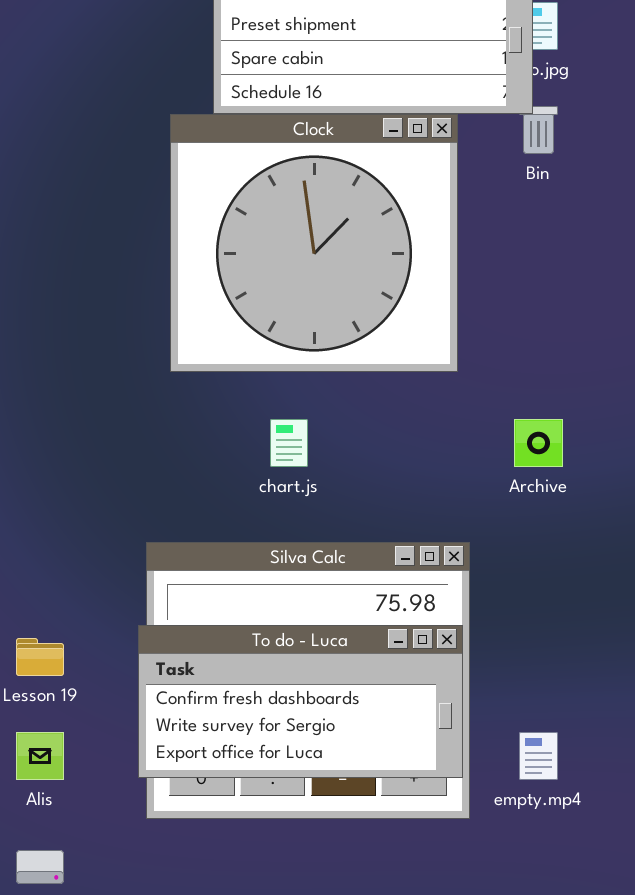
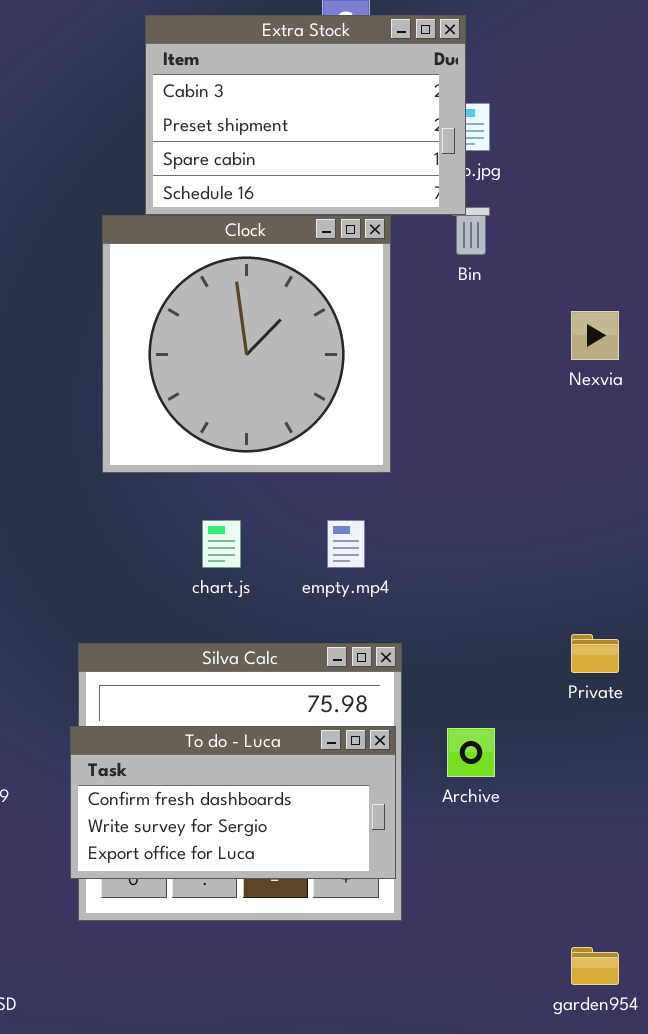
Archive: [514,419,563,467] -> [447,728,495,777], moved
empty.mp4: [519,732,558,780] -> [327,520,365,568], moved

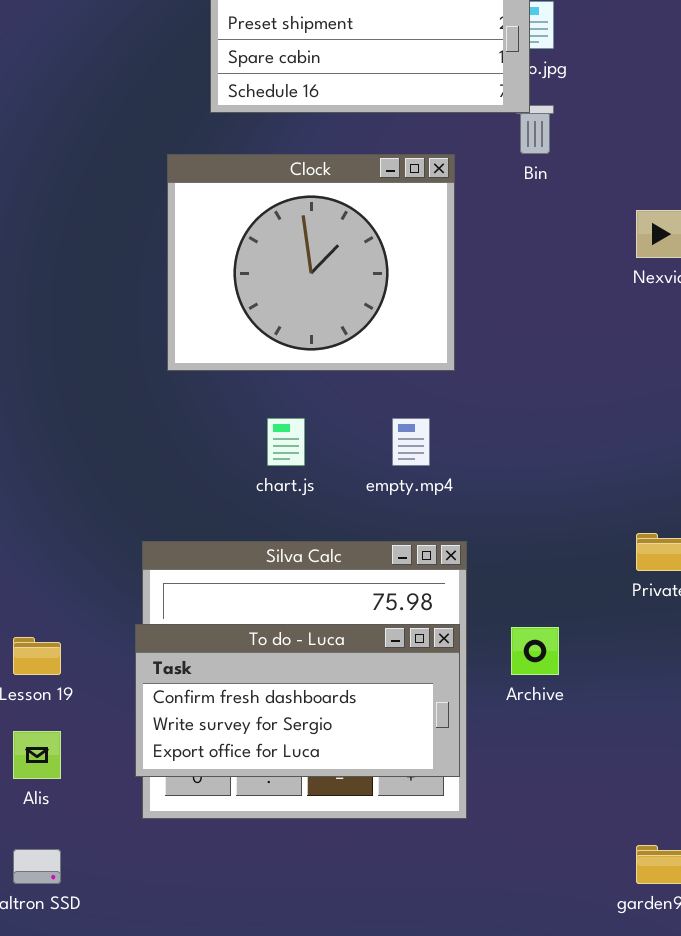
Clock: [102,215,391,473] -> [167,154,455,371], resized

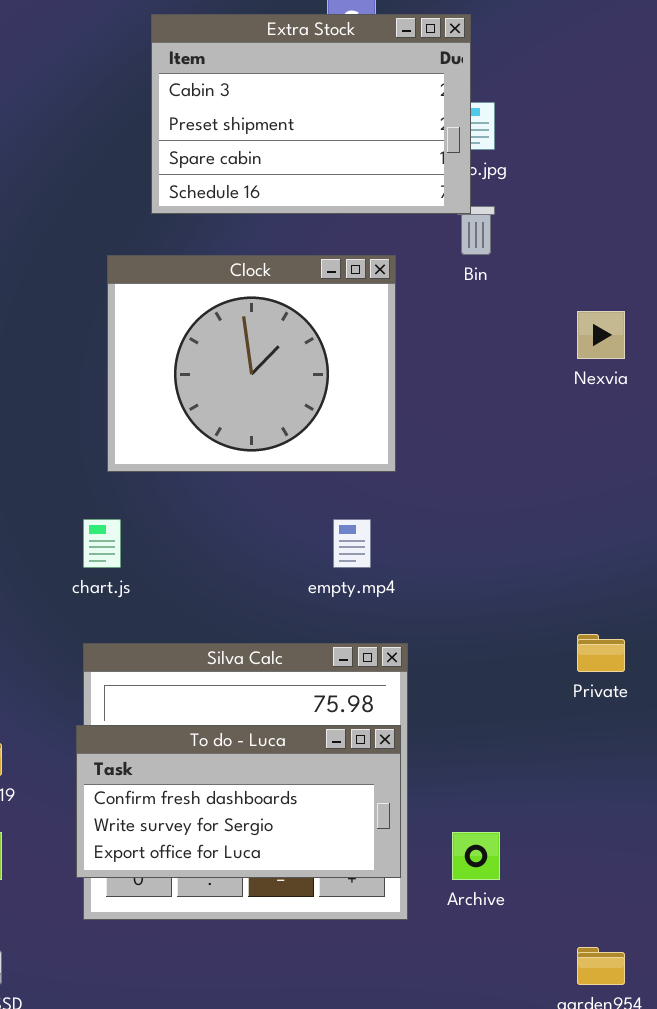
chart.js: [267,418,305,466] -> [83,519,121,568], moved
Archive: [511,627,559,675] -> [452,832,500,880], moved

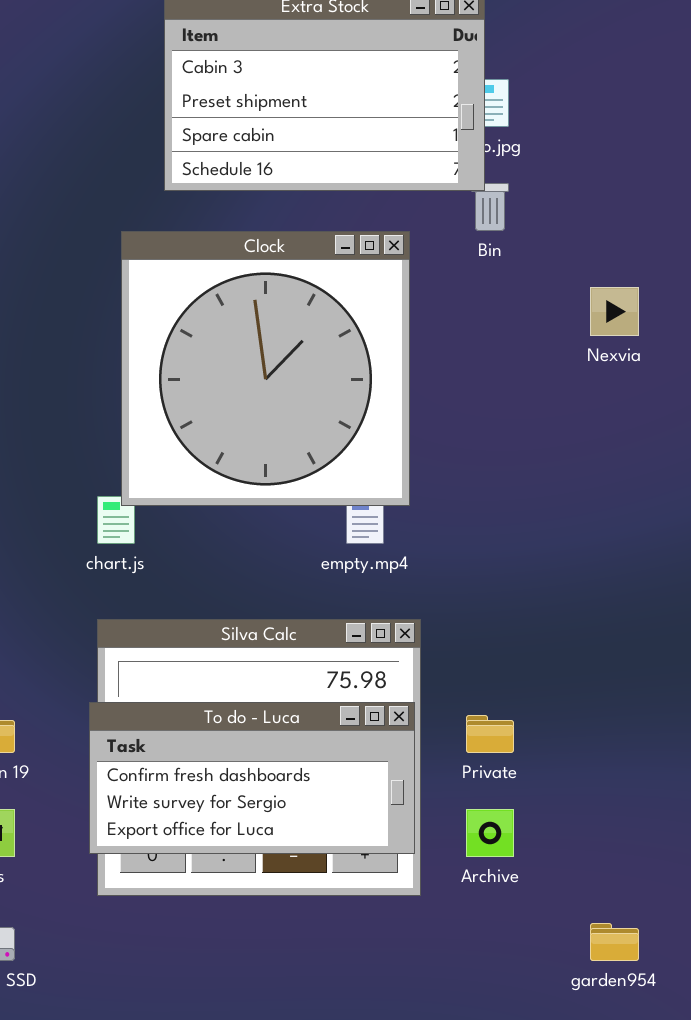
Clock: [107,255,396,472] -> [121,231,410,506], resized
Private: [577,634,625,672] -> [466,715,514,753], moved

